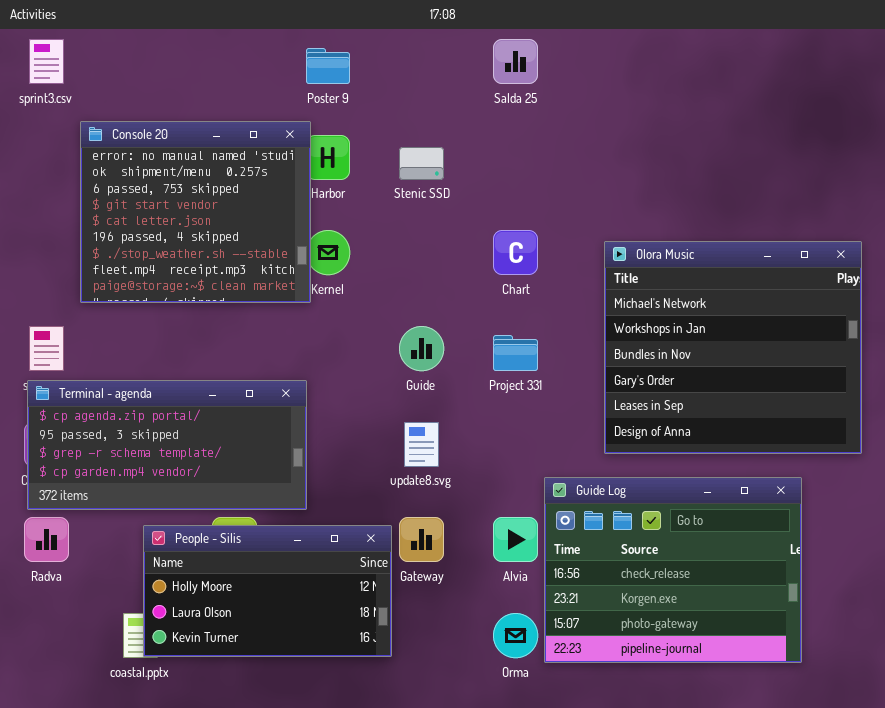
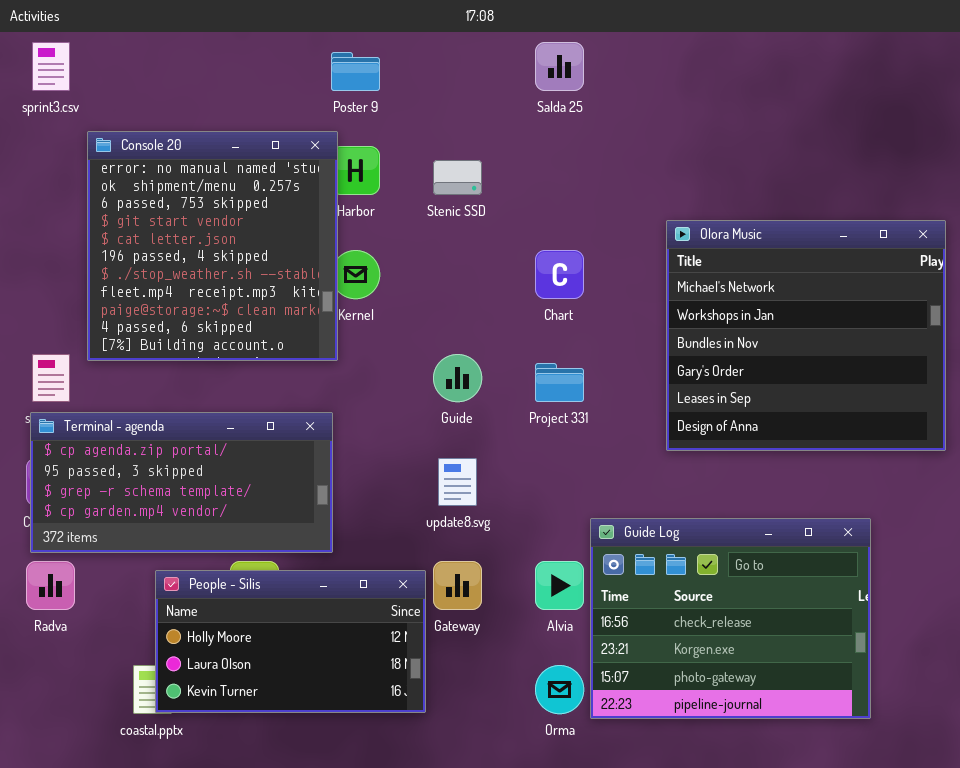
Console 20: [80,121,311,303] -> [87,131,338,361], resized
Olora Music: [604,241,862,454] -> [666,220,946,451], moved

